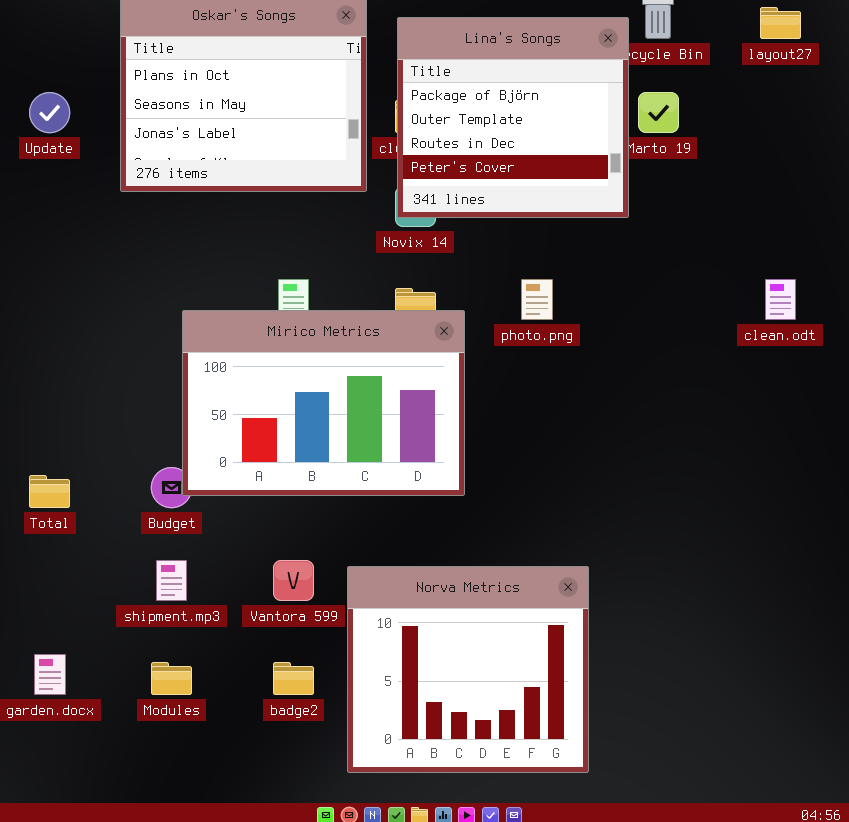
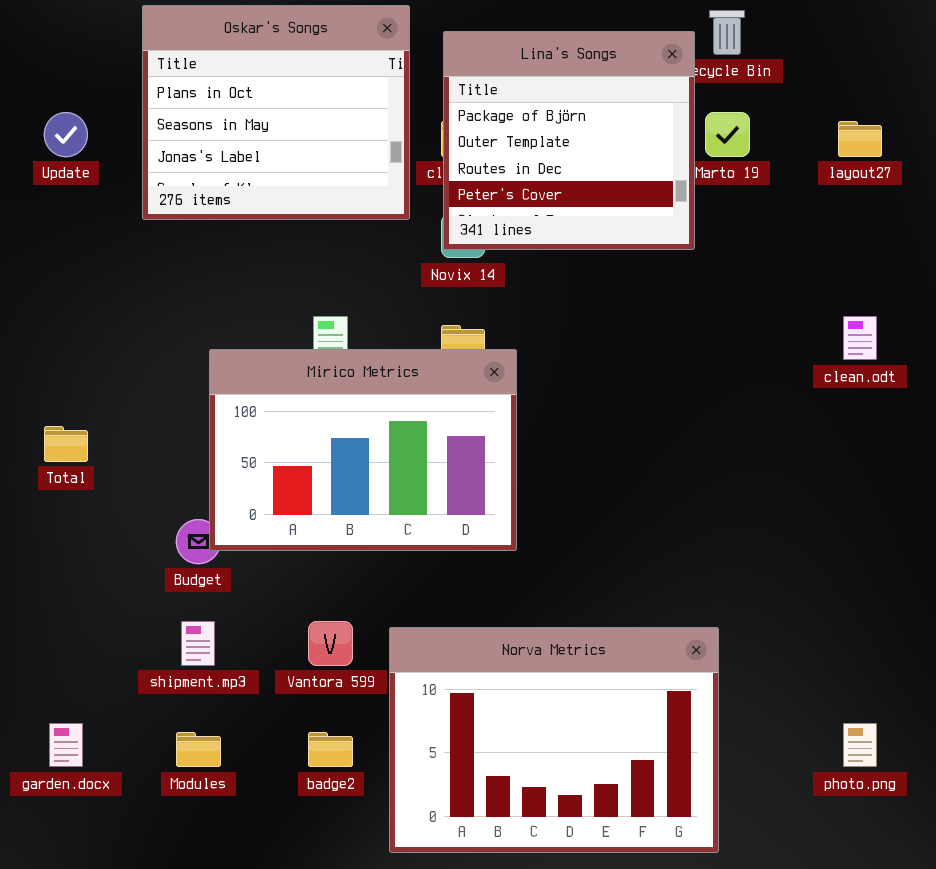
layout27: [760,7,801,39] -> [838,121,882,157], moved
photo.png: [521,279,553,320] -> [843,723,877,767], moved
Total: [29,475,70,508] -> [44,426,88,462], moved
Norva Metrics: [347,566,589,773] -> [389,627,719,853], resized

